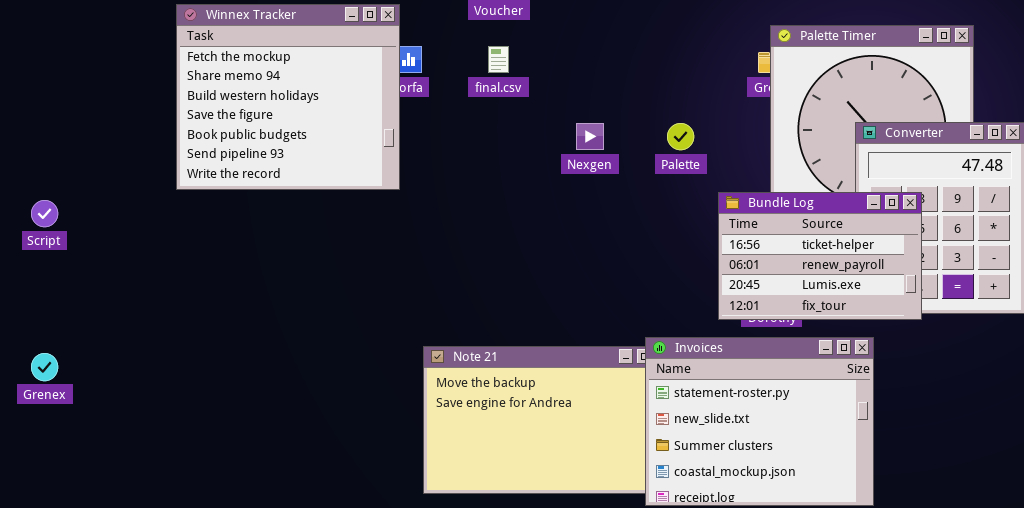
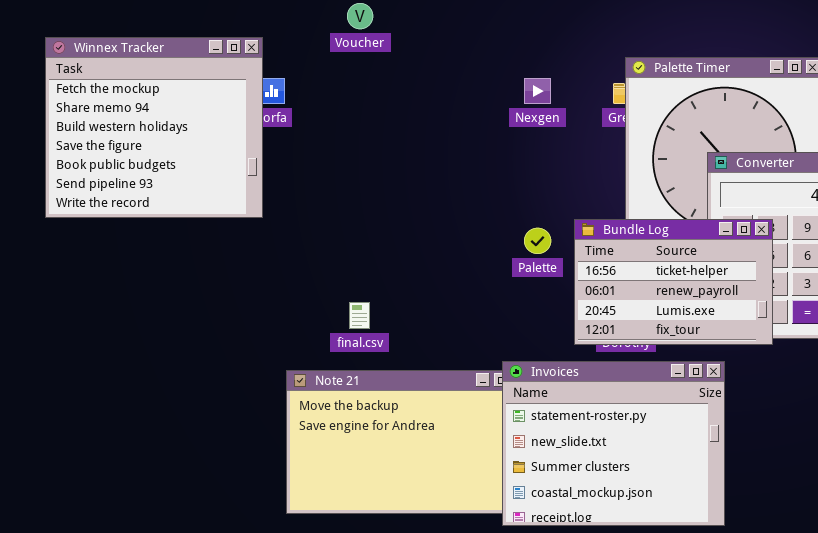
final.csv: [488,46,509,73] -> [349,302,370,329], moved
Nexgen: [576,123,604,150] -> [524,78,551,104], moved
Palette: [667,123,694,150] -> [524,228,551,254], moved

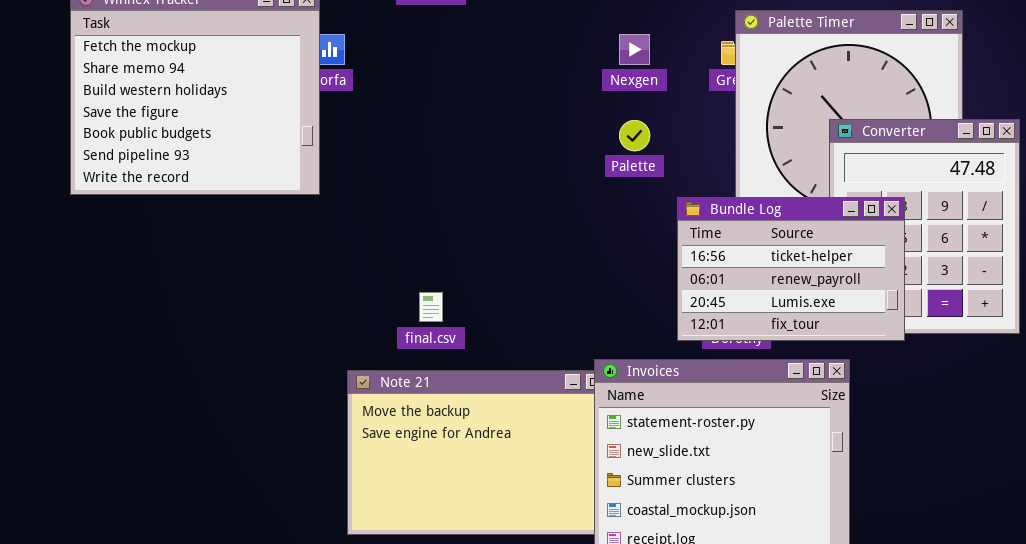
Palette: [524,228,551,254] -> [619,120,650,151], moved

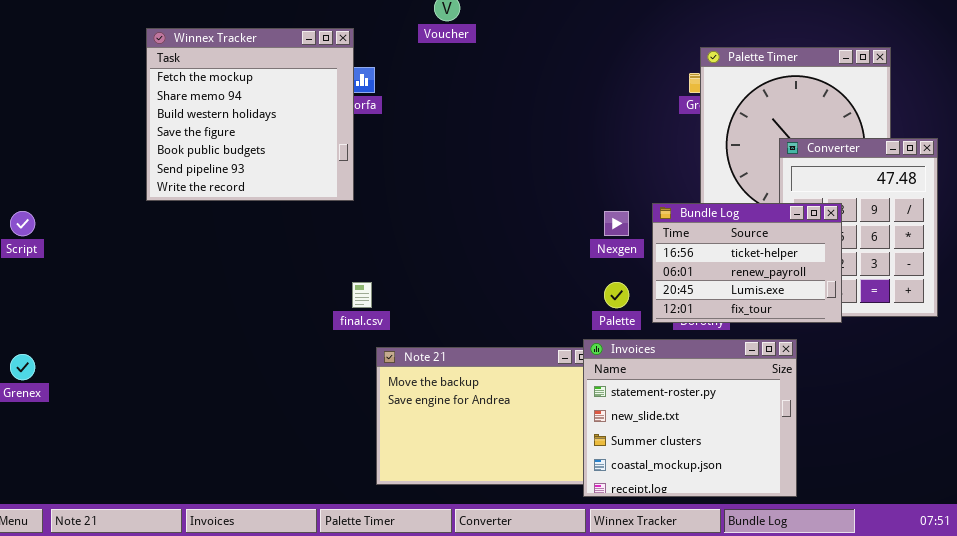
Nexgen: [619,34,650,65] -> [604,211,629,236], moved
Palette: [619,120,650,151] -> [604,282,629,308], moved
final.csv: [419,292,443,322] -> [352,282,372,308], moved

